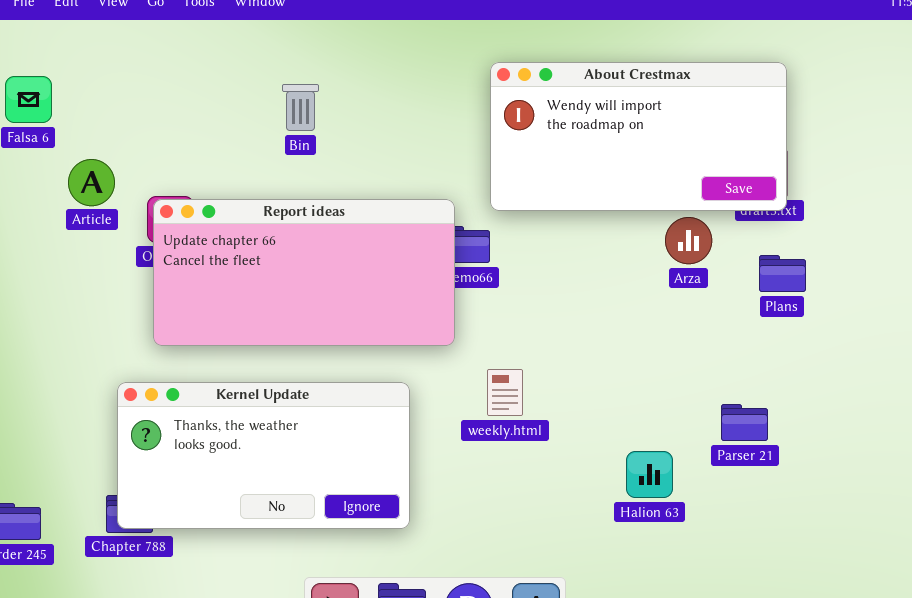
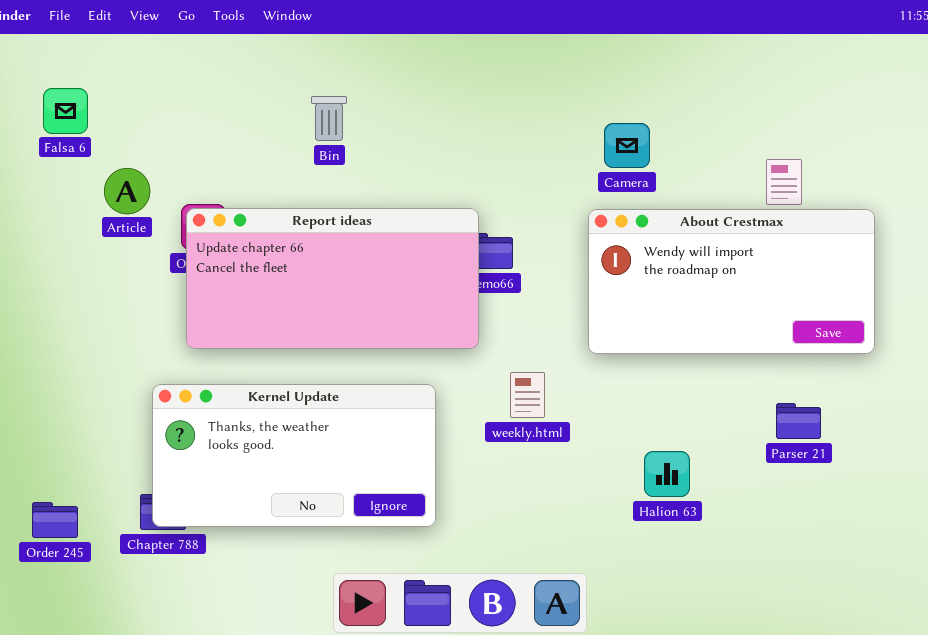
About Crestmax: [490,62,787,211] -> [588,209,875,354], moved
Parser 21: [721,404,768,441] -> [776,403,821,439], moved

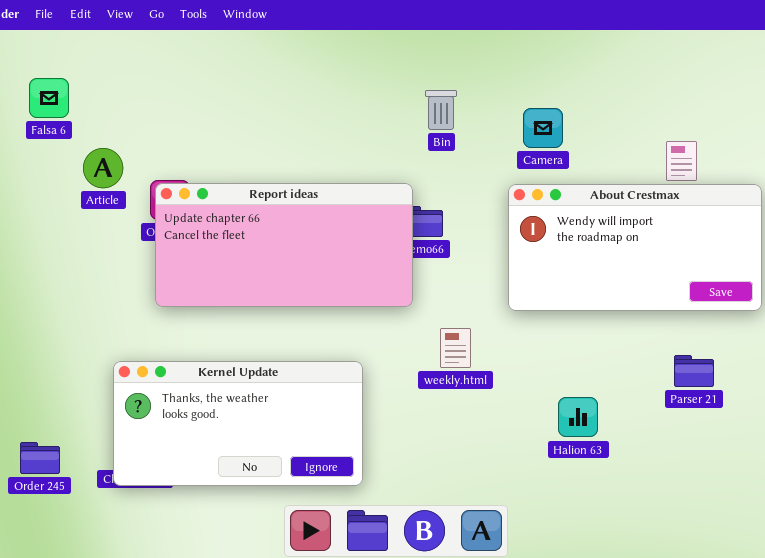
Bin: [311,96,347,141] -> [425,90,457,130], moved
Kernel Update: [152,384,436,527] -> [113,361,363,486], moved

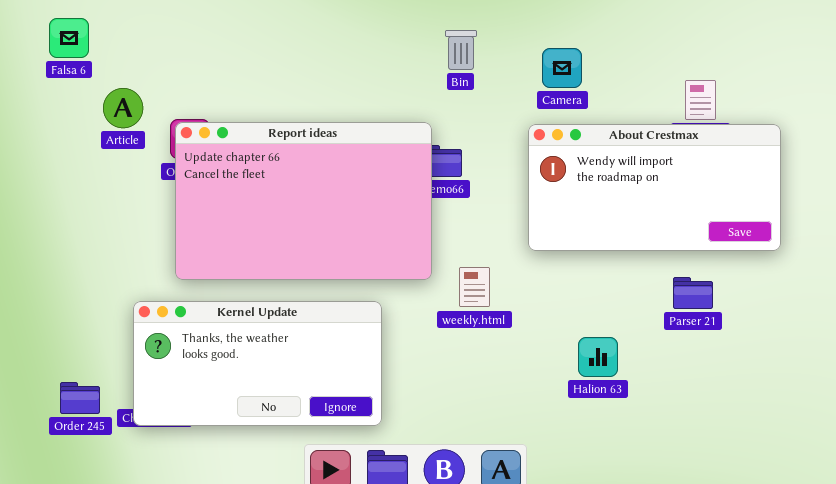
Report ideas: [155,183,413,307] -> [175,122,432,280], resized
Parser 21: [674,355,714,387] -> [673,277,713,309], moved
Order 245: [20,442,60,474] -> [60,382,100,414], moved

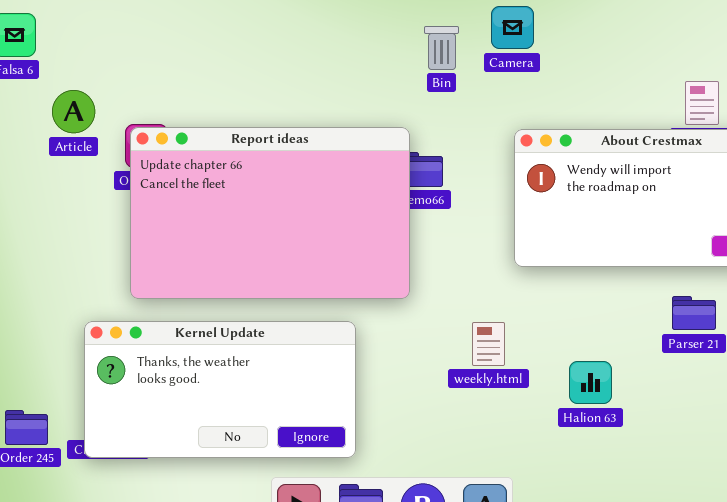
Camera: [542,48,582,88] -> [491,6,534,49], moved
weekly.html: [459,267,490,307] -> [472,322,505,366], moved

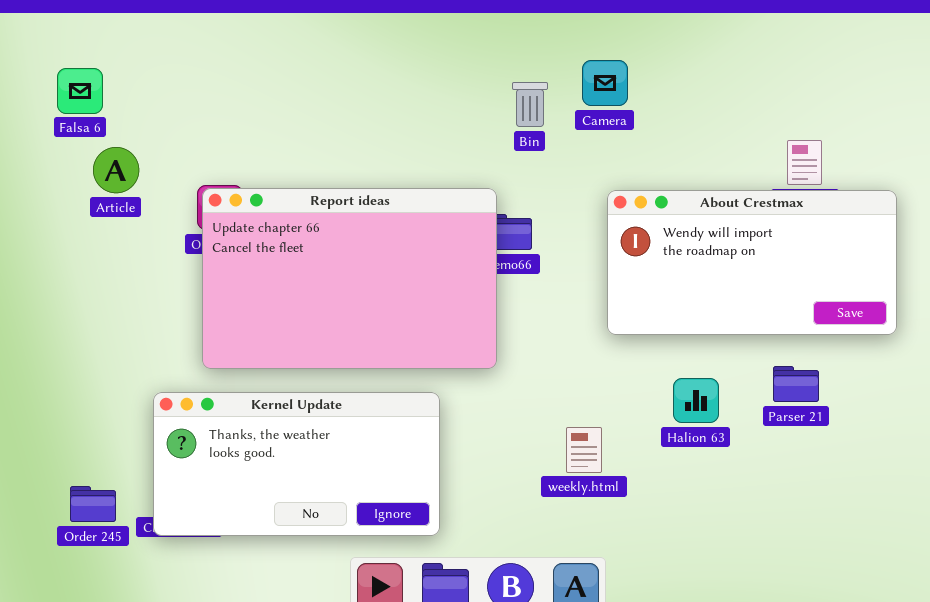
Article: [52,90,95,133] -> [93,147,139,193], moved
weekly.html: [472,322,505,366] -> [566,427,602,473], moved
Halion 63: [569,361,612,404] -> [673,378,719,423], moved

